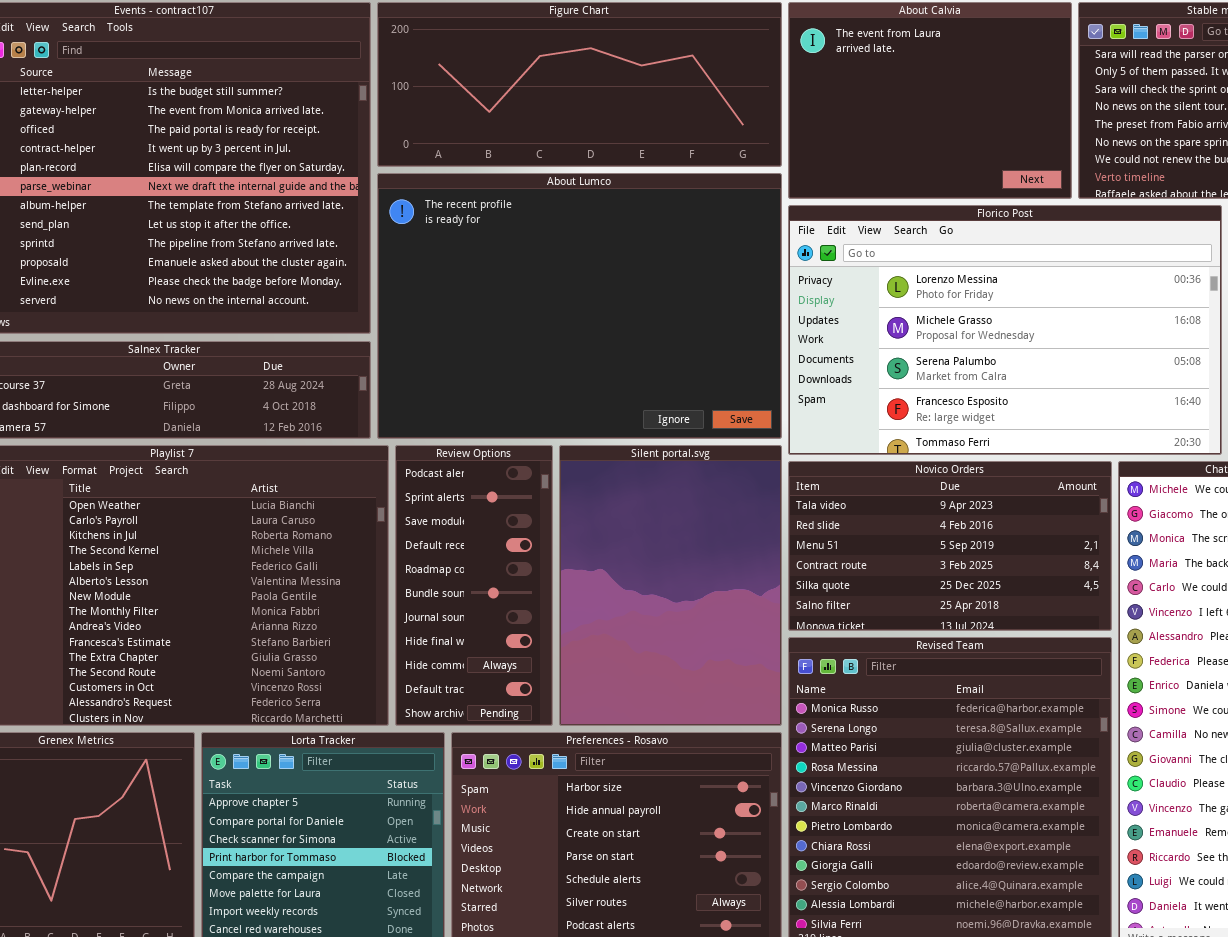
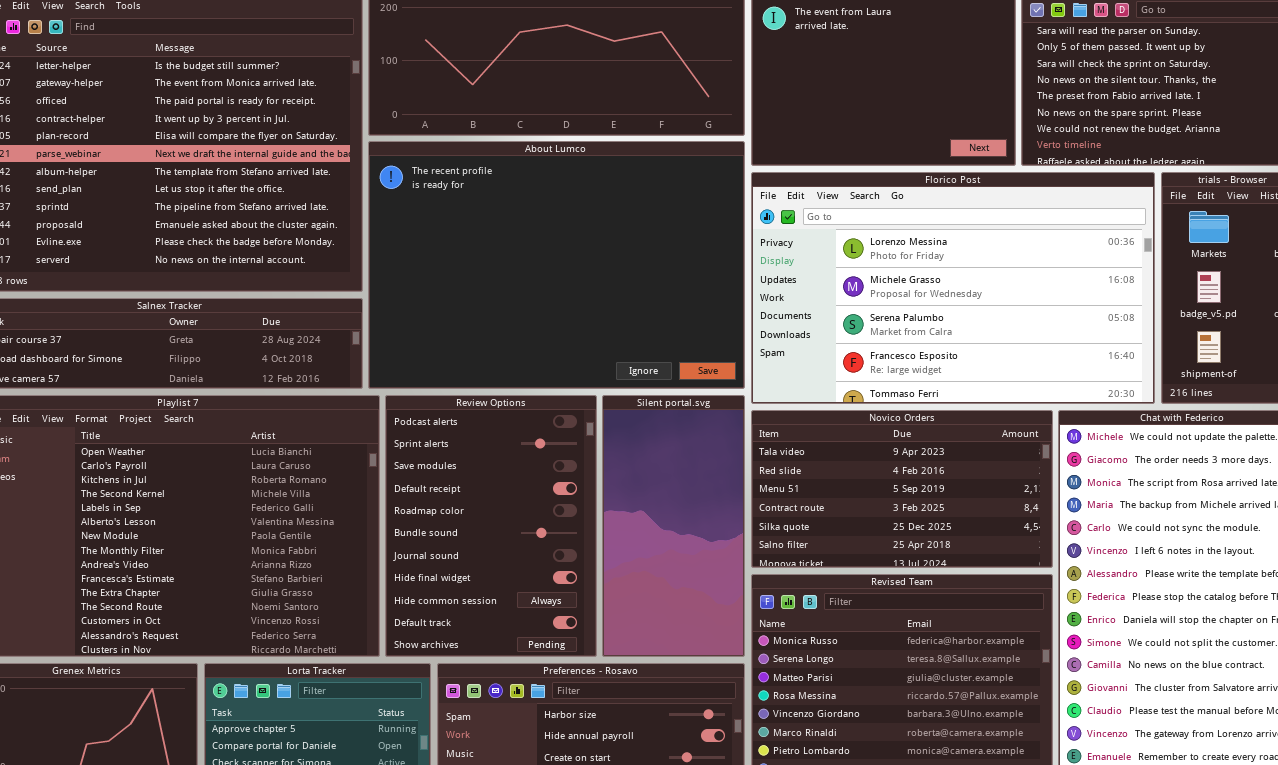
Review Options: [395,445,553,726] -> [385,395,597,657], resized
Silent portal.svg: [559,445,782,726] -> [602,395,745,657], resized

